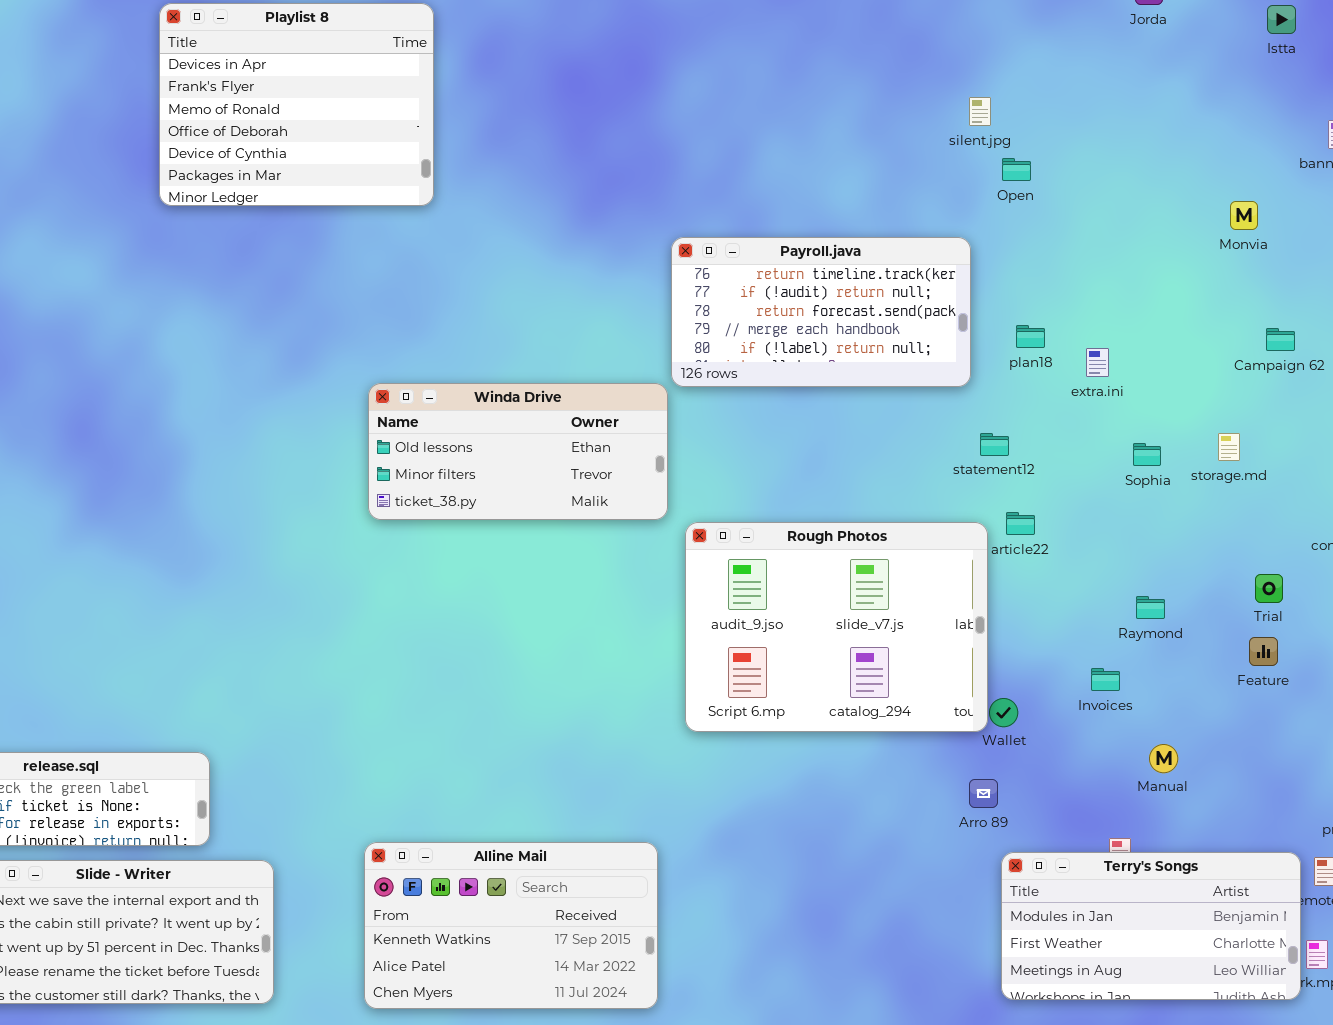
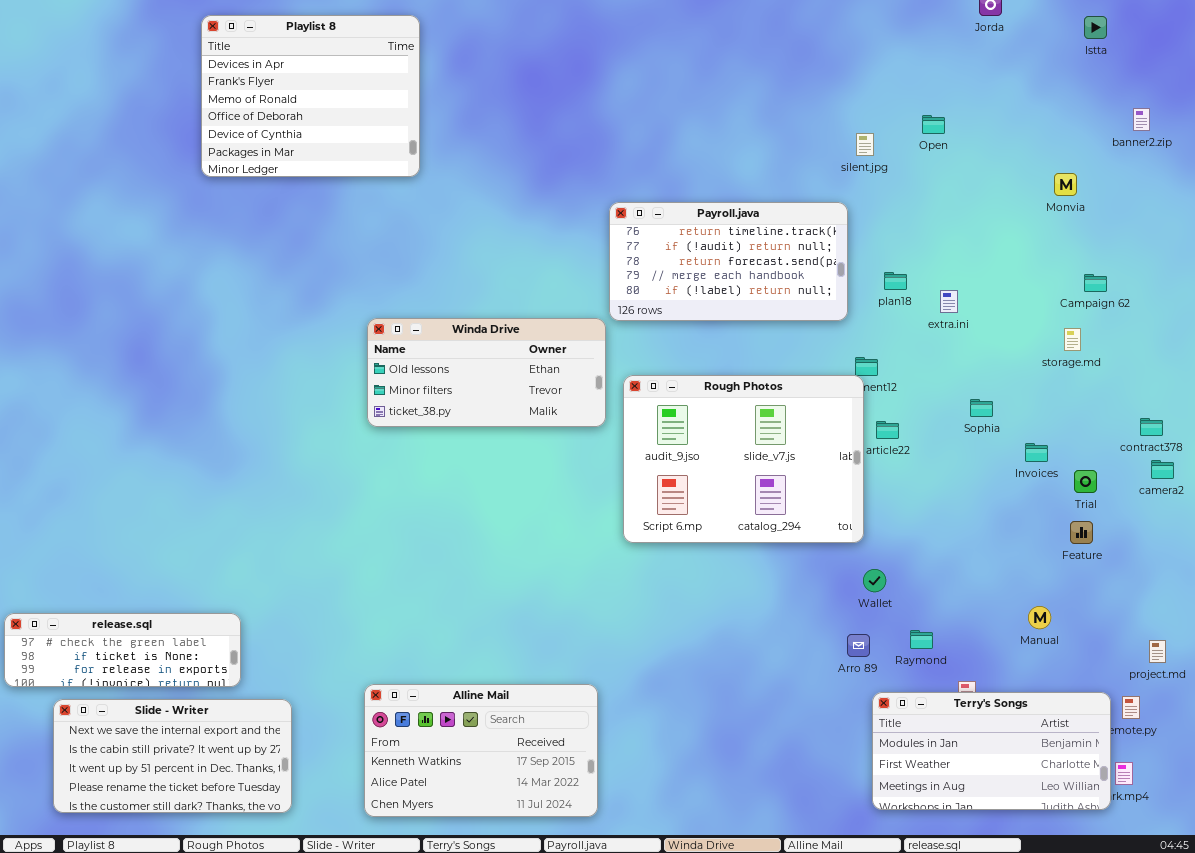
silent.jpg: [969,97,991,126] -> [856,133,874,156], moved
Open: [1002,158,1031,181] -> [922,115,945,134], moved
storage.md: [1218,433,1240,461] -> [1064,328,1081,351], moved
Sophia: [1133,443,1161,466] -> [970,399,993,417], moved
Rough Photos: [685,522,988,732] -> [623,375,864,543], moved
Raymond: [1136,596,1165,619] -> [910,630,933,649], moved
Invoices: [1091,668,1120,691] -> [1025,443,1048,462], moved
Manual: [1149,744,1178,773] -> [1028,606,1051,629], moved

